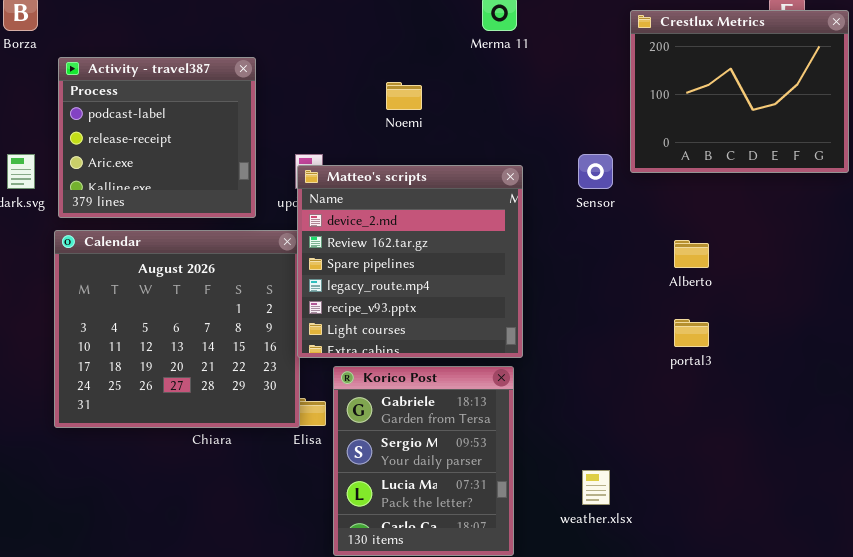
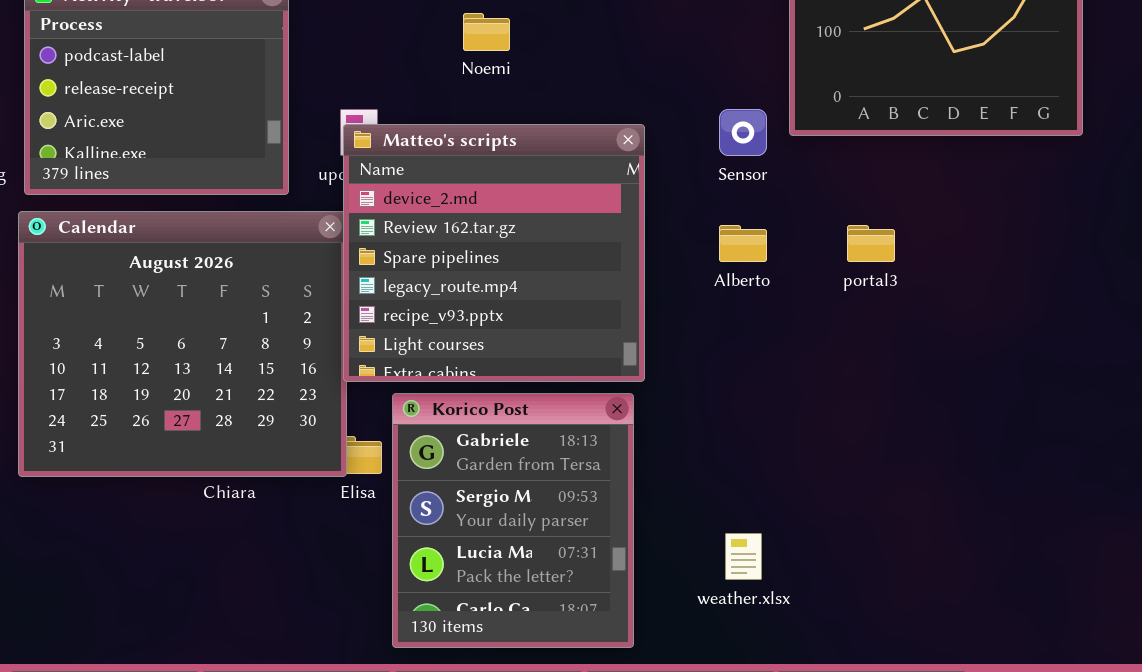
Alberto: [674,240,709,268] -> [719,225,767,262], moved
portal3: [674,319,709,347] -> [847,225,895,262], moved

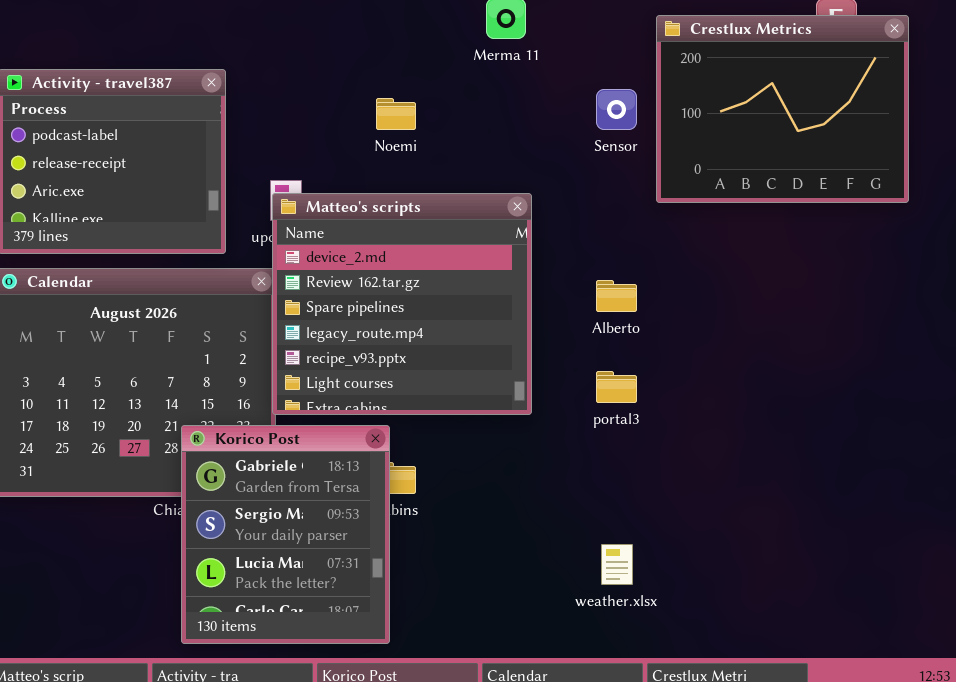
Sensor: [719,109,767,156] -> [596,89,637,130], moved
portal3: [847,225,895,262] -> [596,371,637,403], moved
Korico Post: [392,393,634,648] -> [181,425,390,644], moved

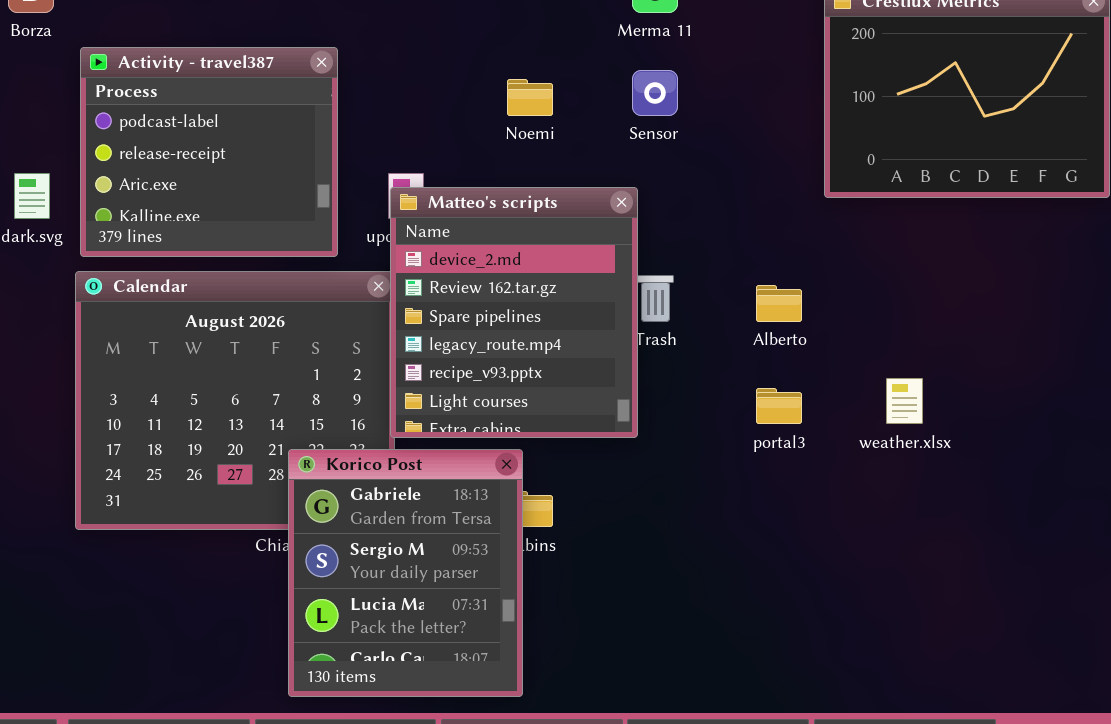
Sensor: [596,89,637,130] -> [632,70,678,116], moved
Matteo's scripts: [272,193,532,415] -> [390,187,638,438], resized
weather.xlsx: [601,544,633,585] -> [886,378,923,424], moved

